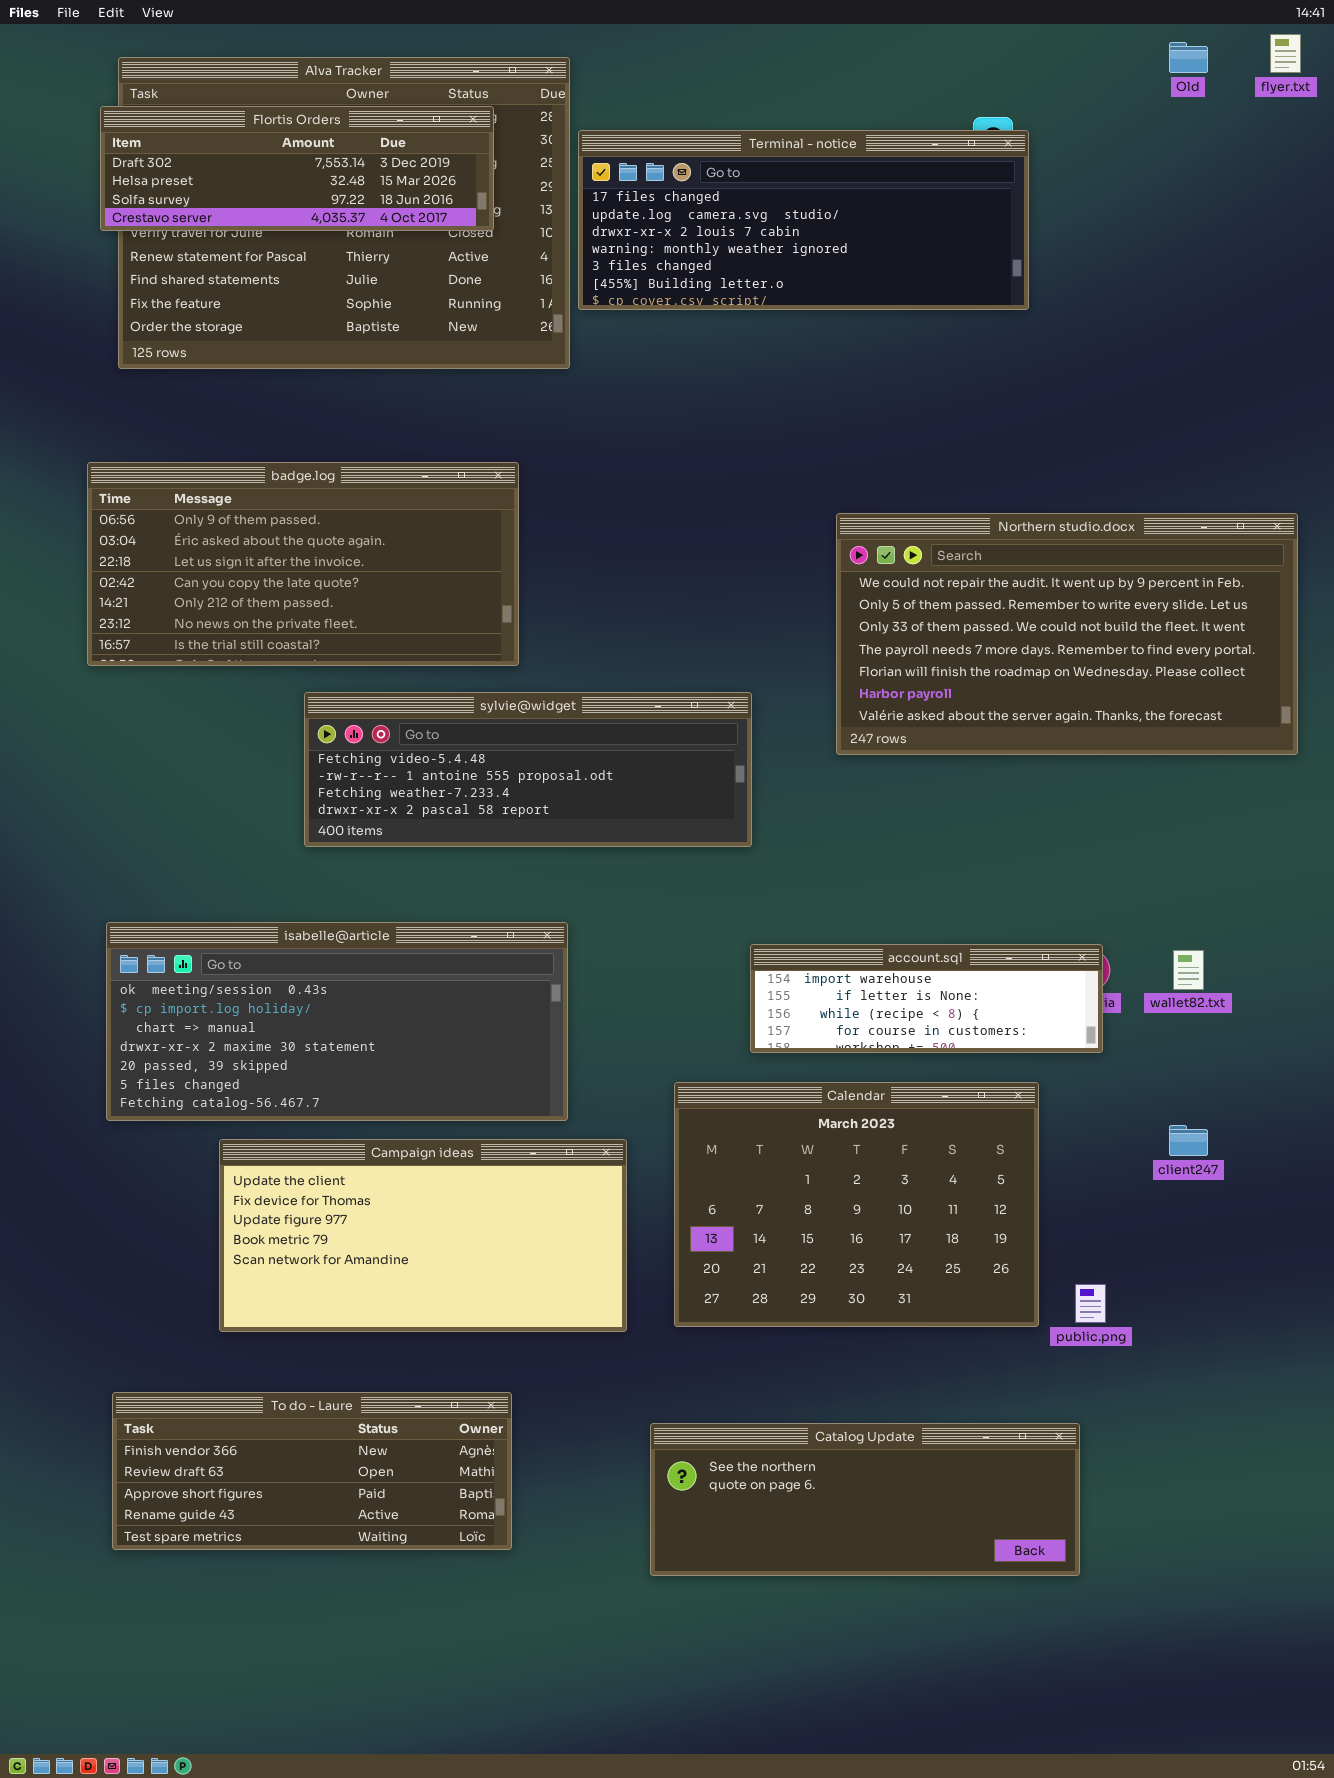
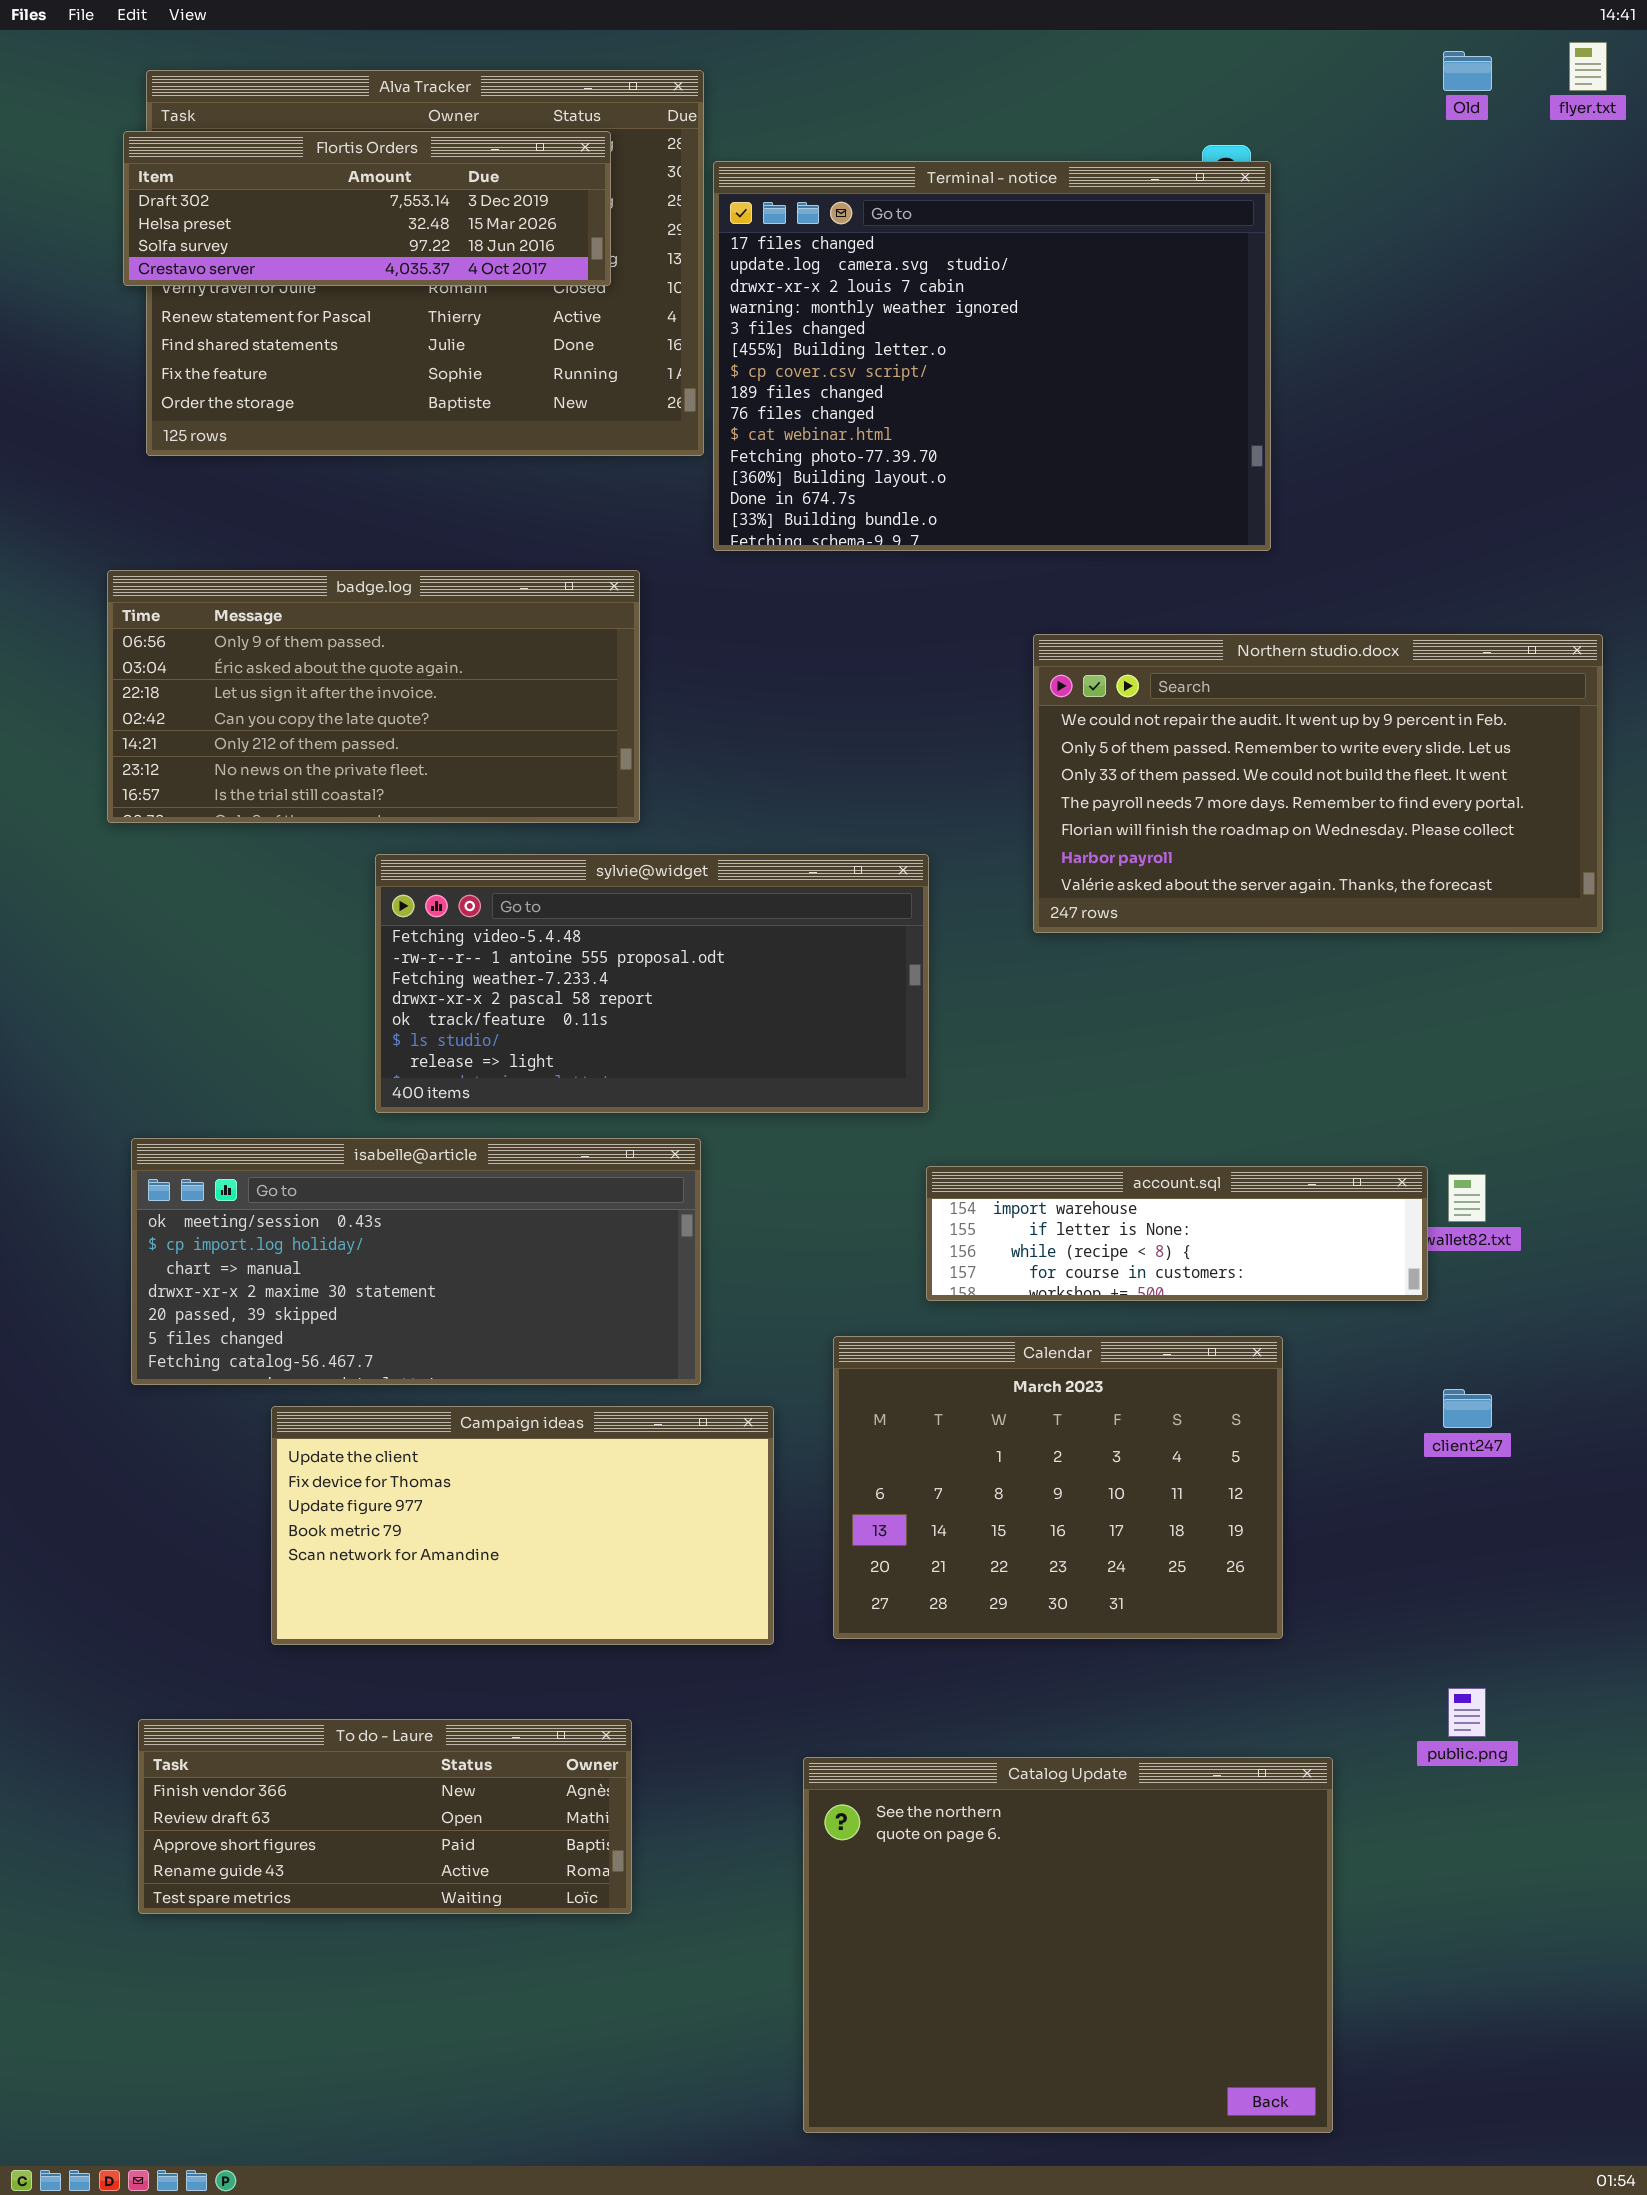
Terminal - notice: [578,130,1029,310] -> [713,161,1271,551], resized
sylvie@widget: [304,692,752,847] -> [375,854,929,1113], resized
account.sql: [750,944,1103,1053] -> [926,1166,1428,1301], resized
public.png: [1075,1284,1106,1323] -> [1448,1688,1486,1737], moved
Catalog Update: [650,1423,1080,1576] -> [803,1757,1333,2133], resized

